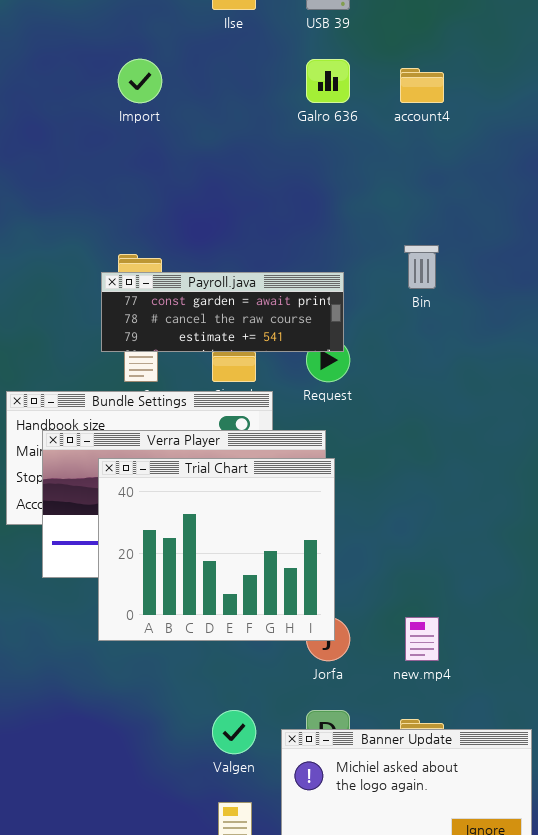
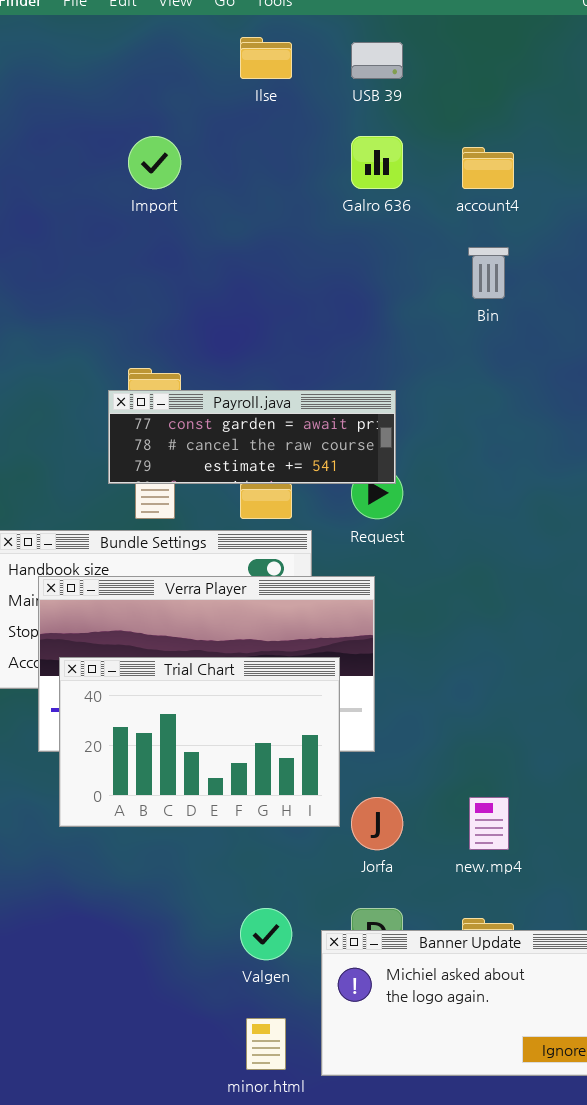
Bin: [404,245,439,289] -> [468,247,509,299], moved
Trial Chart: [98,458,335,641] -> [59,657,340,827], moved, resized

